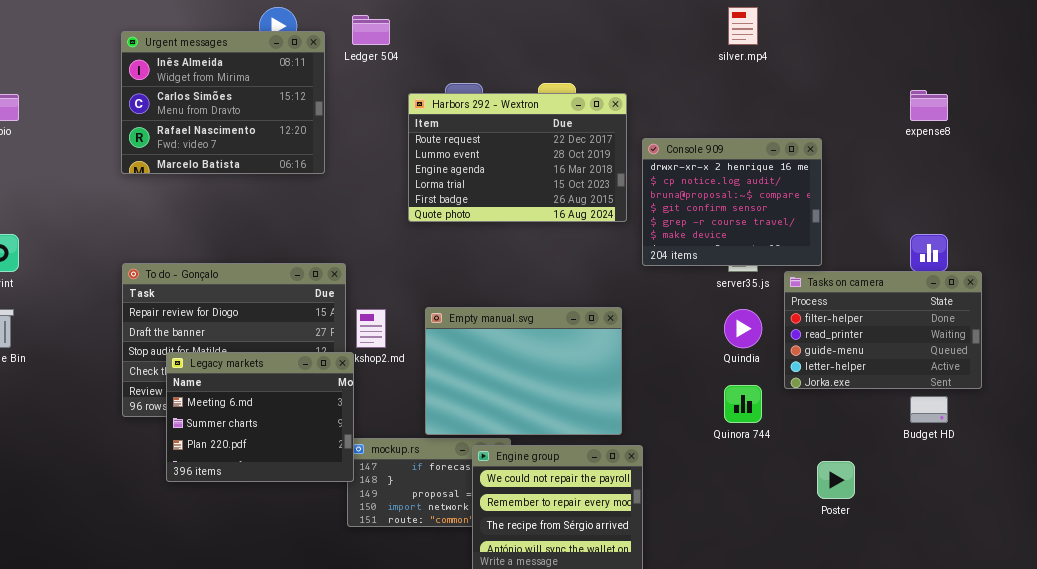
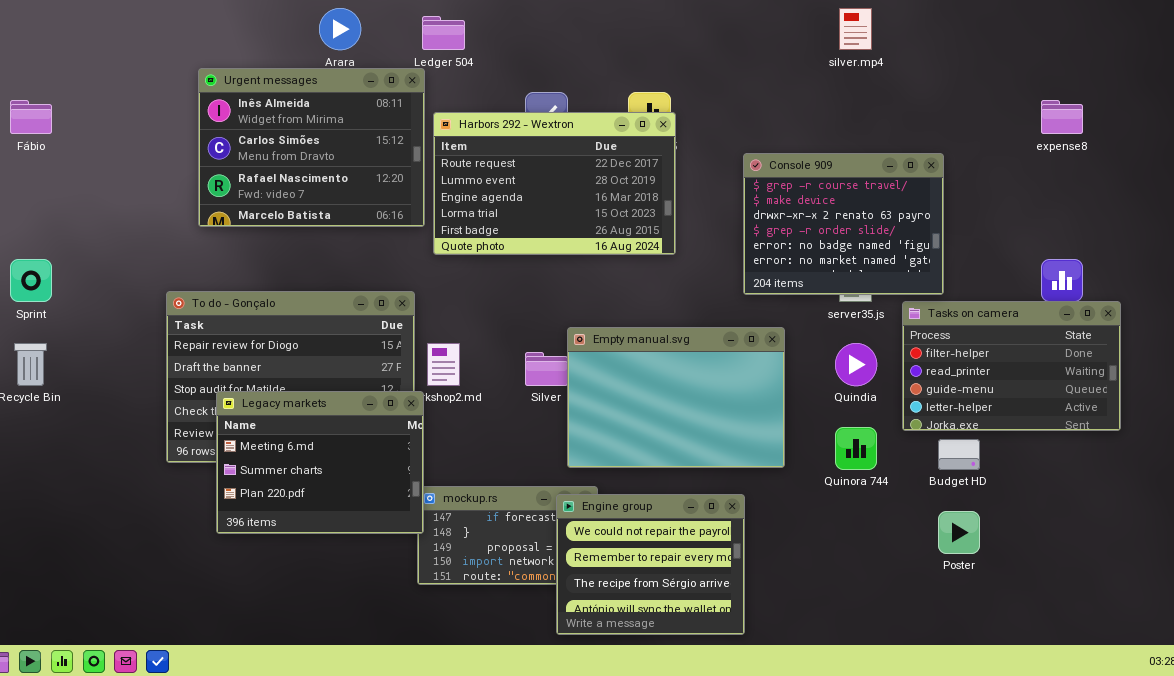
Urgent messages: [121,31,325,174] -> [198,68,425,227], moved
Harbors 292 - Wextron: [408,93,627,222] -> [433,112,676,255], moved
Console 909: [642,138,822,266] -> [743,153,944,295], scrolled down 4 rows
Empty manual.svg: [425,307,622,435] -> [567,327,785,468], moved
Budget HD: [910,396,948,423] -> [938,439,980,470], moved

